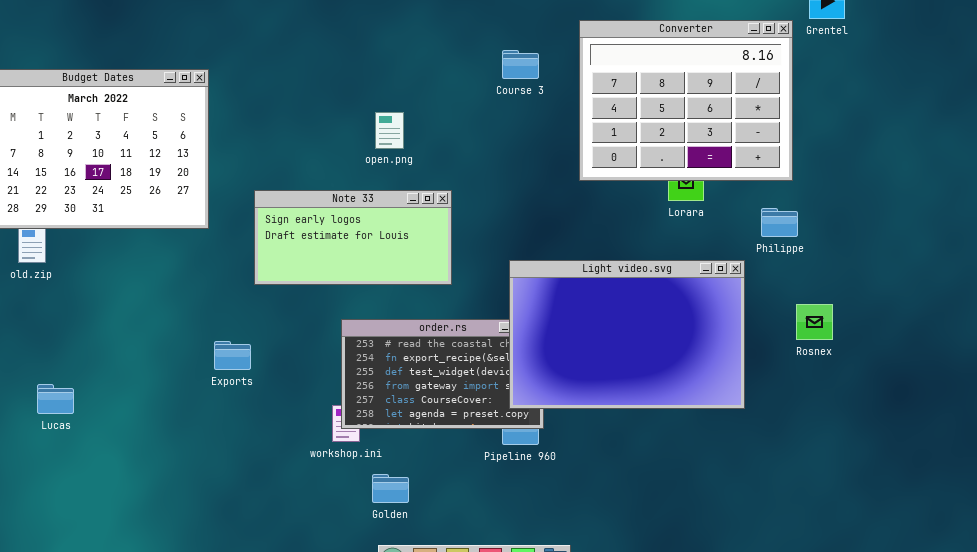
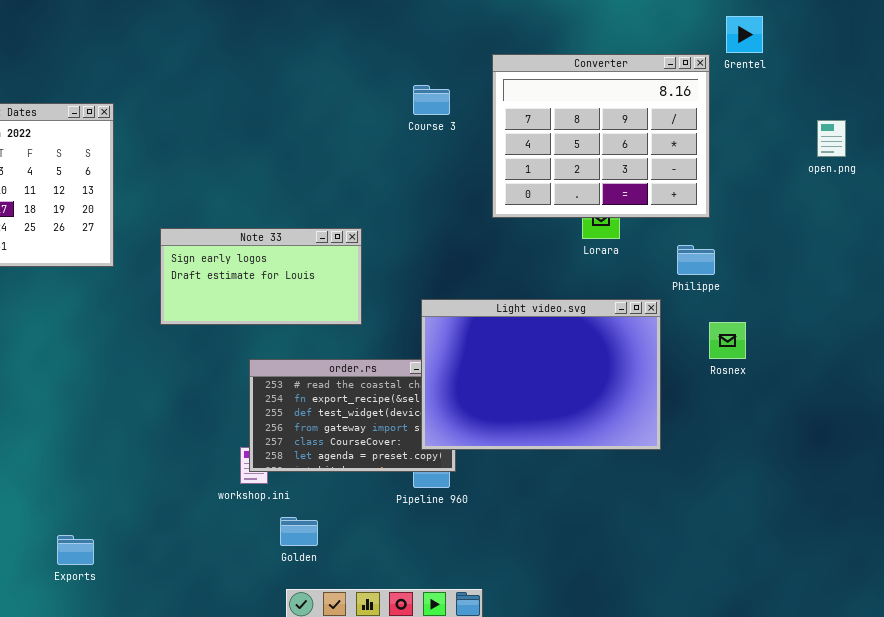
open.png: [375,112,404,149] -> [817,120,846,157], moved
Rosnex: [796,304,833,340] -> [709,322,746,359], moved
Exports: [214,341,251,370] -> [57,535,94,565], moved

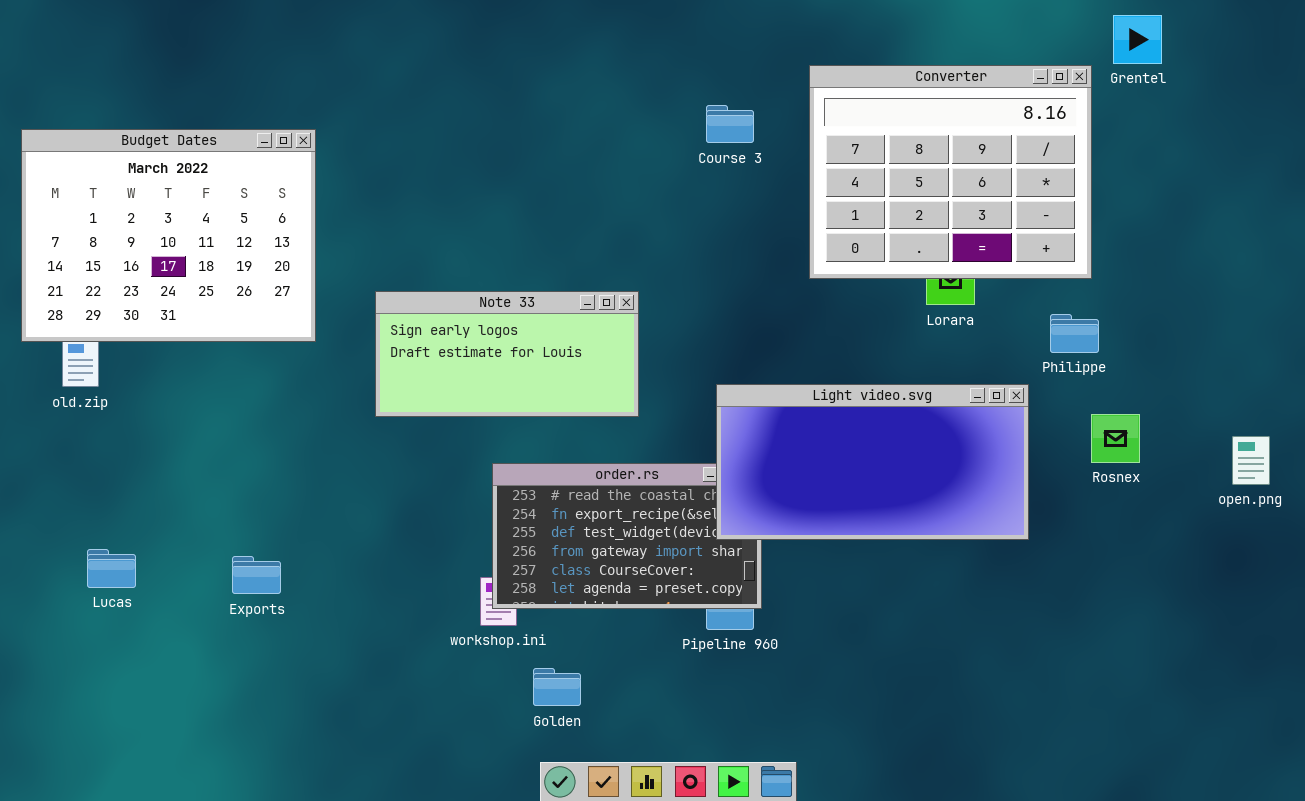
open.png: [817,120,846,157] -> [1232,436,1270,485], moved
Light video.svg: [421,299,661,450] -> [716,384,1029,540], resized
Exports: [57,535,94,565] -> [232,556,281,594], moved

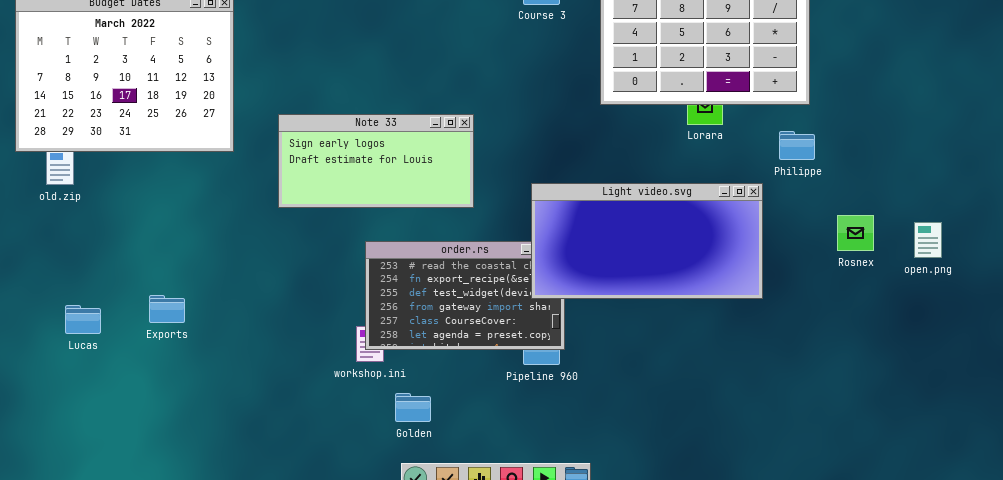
Rosnex: [1091,414,1140,463] -> [837,215,874,251], moved
Exports: [232,556,281,594] -> [149,295,185,323], moved

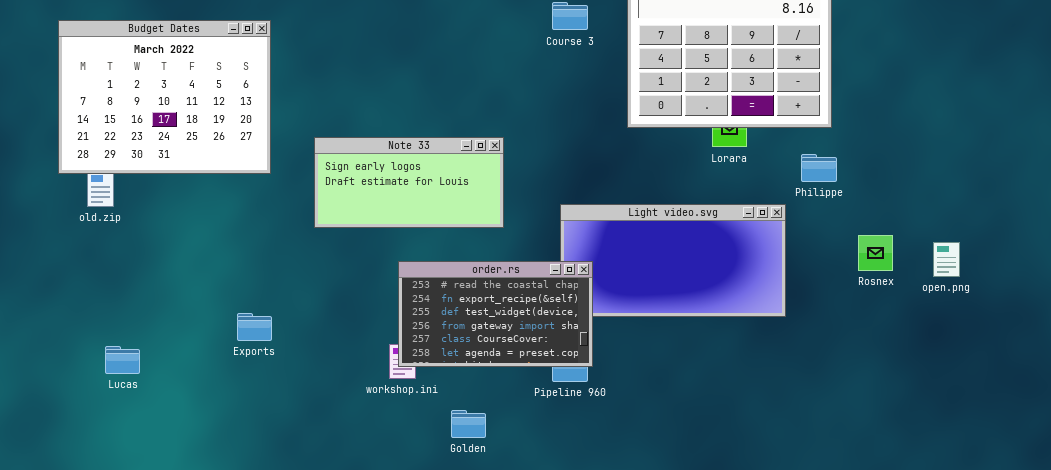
order.rs: [365,241,565,350] -> [398,261,593,367], raised
Exports: [149,295,185,323] -> [237,313,272,341], moved
Lucas: [65,305,101,334] -> [105,346,140,374], moved
Golden: [395,393,431,422] -> [451,410,486,438], moved

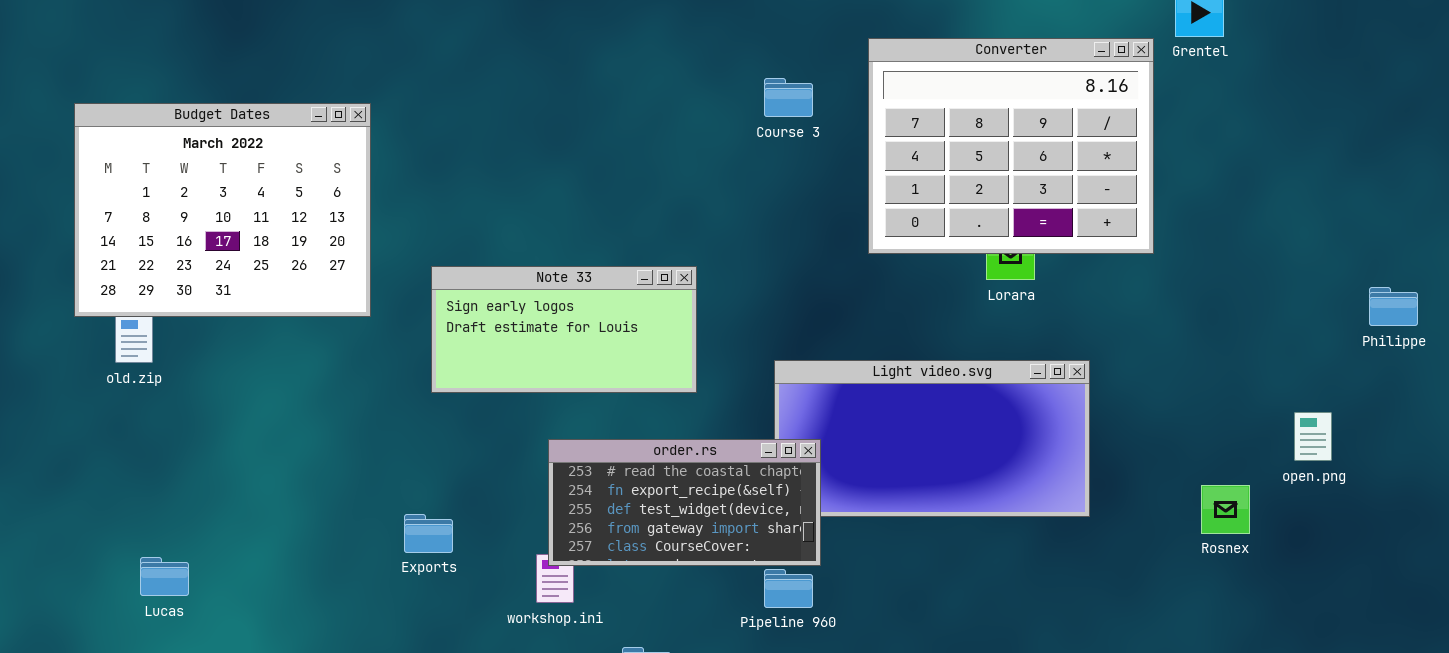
Philippe: [801,154,837,182] -> [1369,287,1418,326], moved
Rosnex: [858,235,893,271] -> [1201,485,1250,534], moved
order.rs: [398,261,593,367] -> [548,439,821,566], resized
Exports: [237,313,272,341] -> [404,514,453,553], moved

